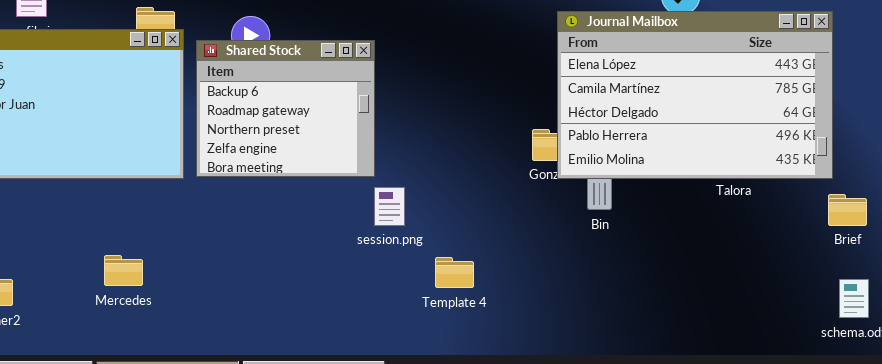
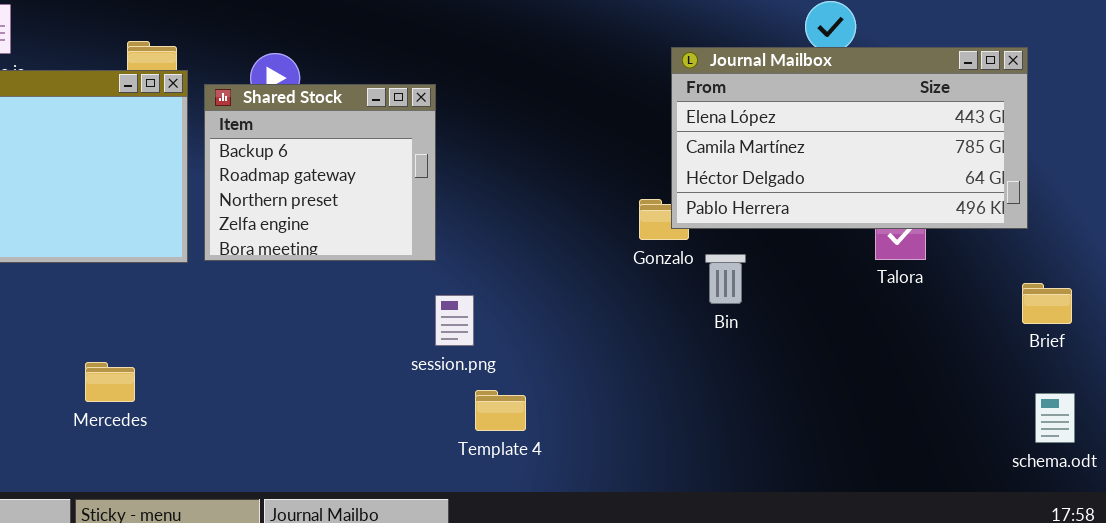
Journal Mailbox: [557,11,833,179] -> [671,47,1028,229], resized
session.png: [374,187,405,226] -> [435,295,474,346], moved
Template 4: [435,257,474,288] -> [475,390,526,431], moved

